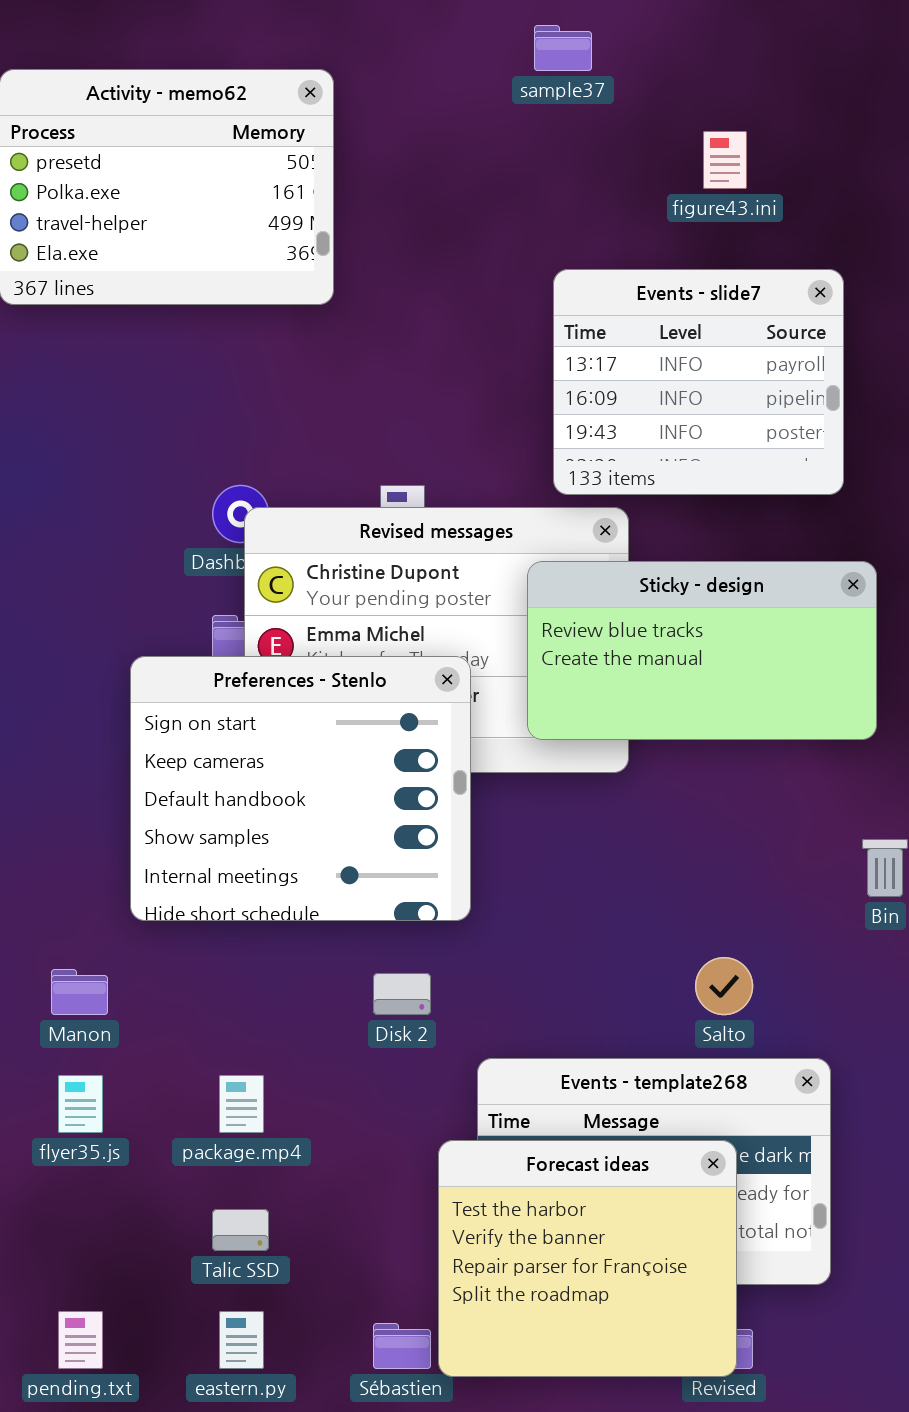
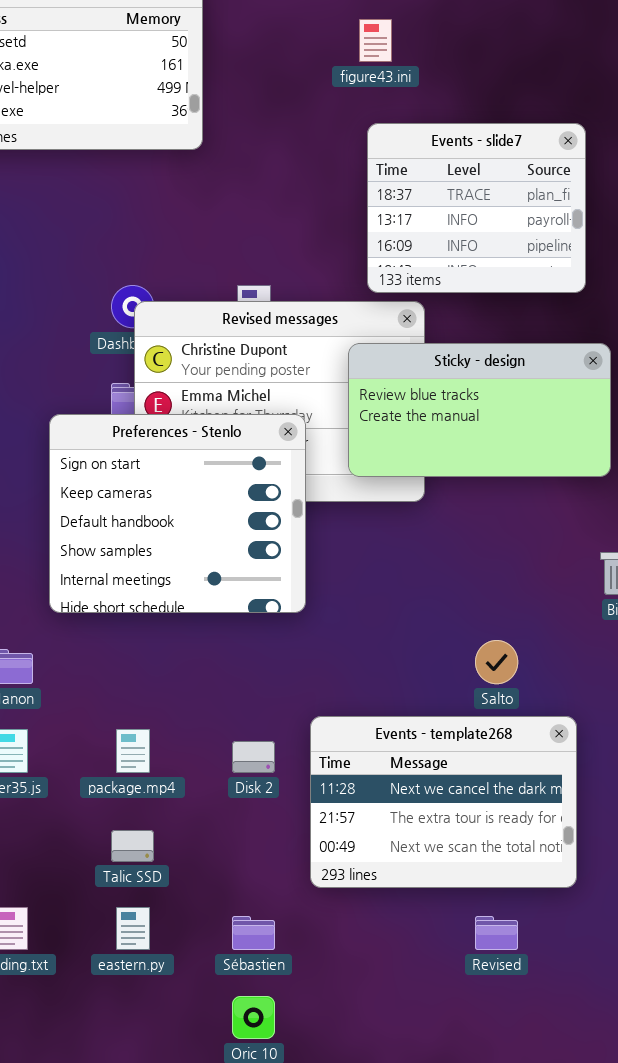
figure43.ini: [703,131,747,189] -> [359,19,392,62], moved
Events - slide7: [553,269,844,495] -> [367,123,586,293], scrolled up 1 row
Disk 2: [373,973,431,1015] -> [232,741,275,773], moved
Forecast ideas: [438,1140,737,1377] -> none, closed

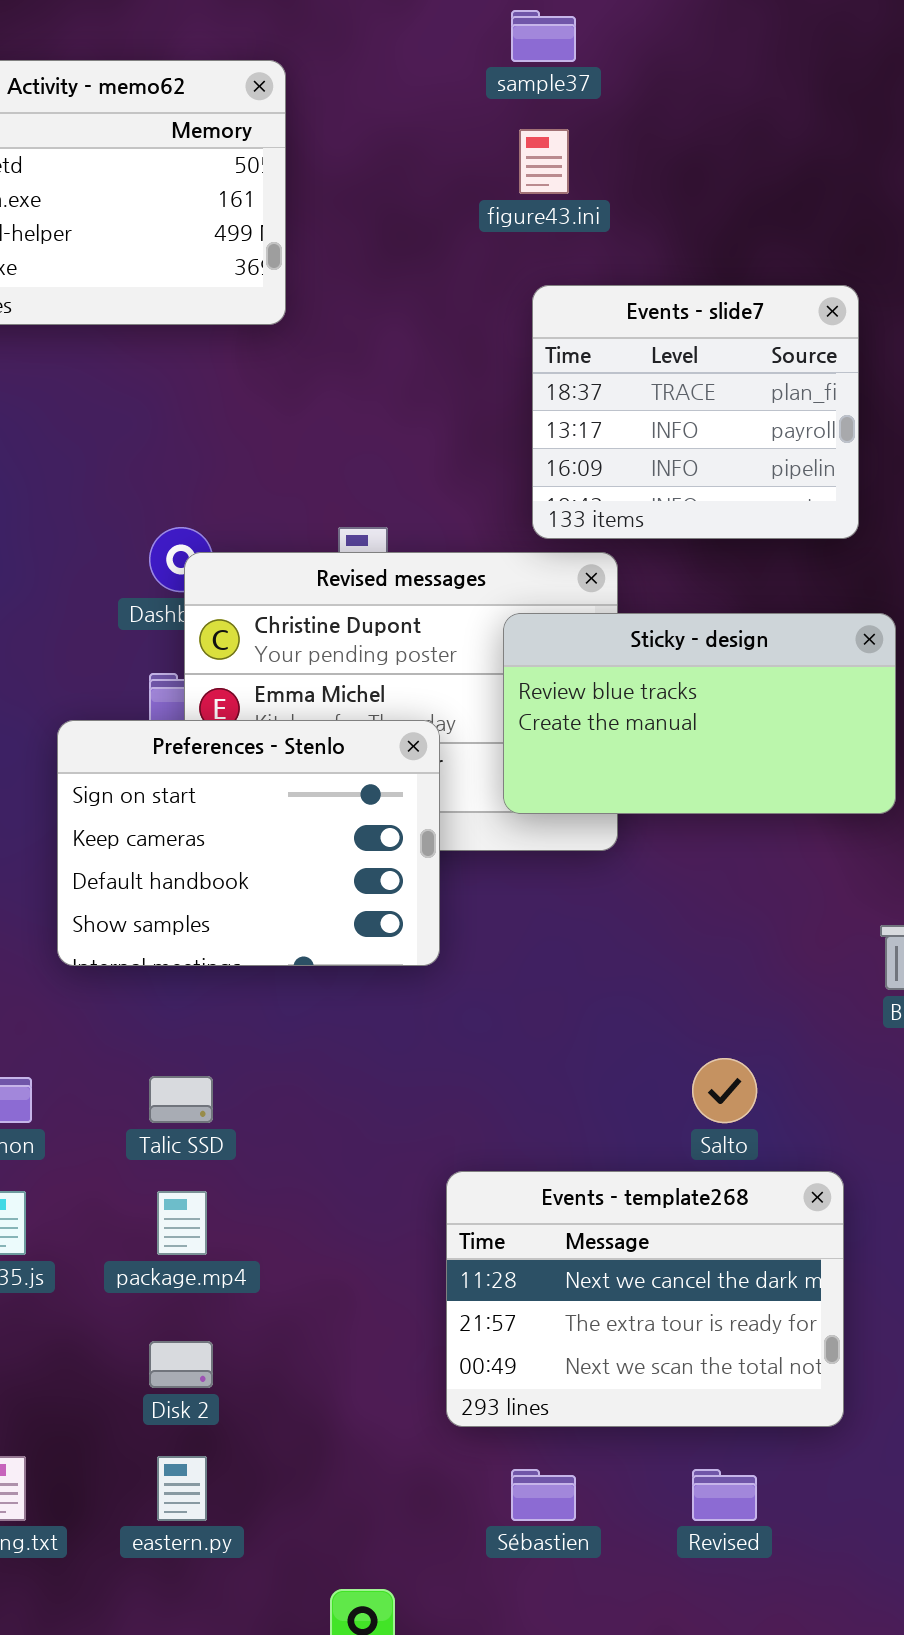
Preferences - Stenlo: [49,414,306,613] -> [57,720,440,966], resized
Disk 2: [232,741,275,773] -> [149,1341,213,1388], moved
Talic SSD: [111,830,154,862] -> [149,1076,213,1123], moved
Sébastien: [232,916,275,950] -> [511,1469,576,1521], moved

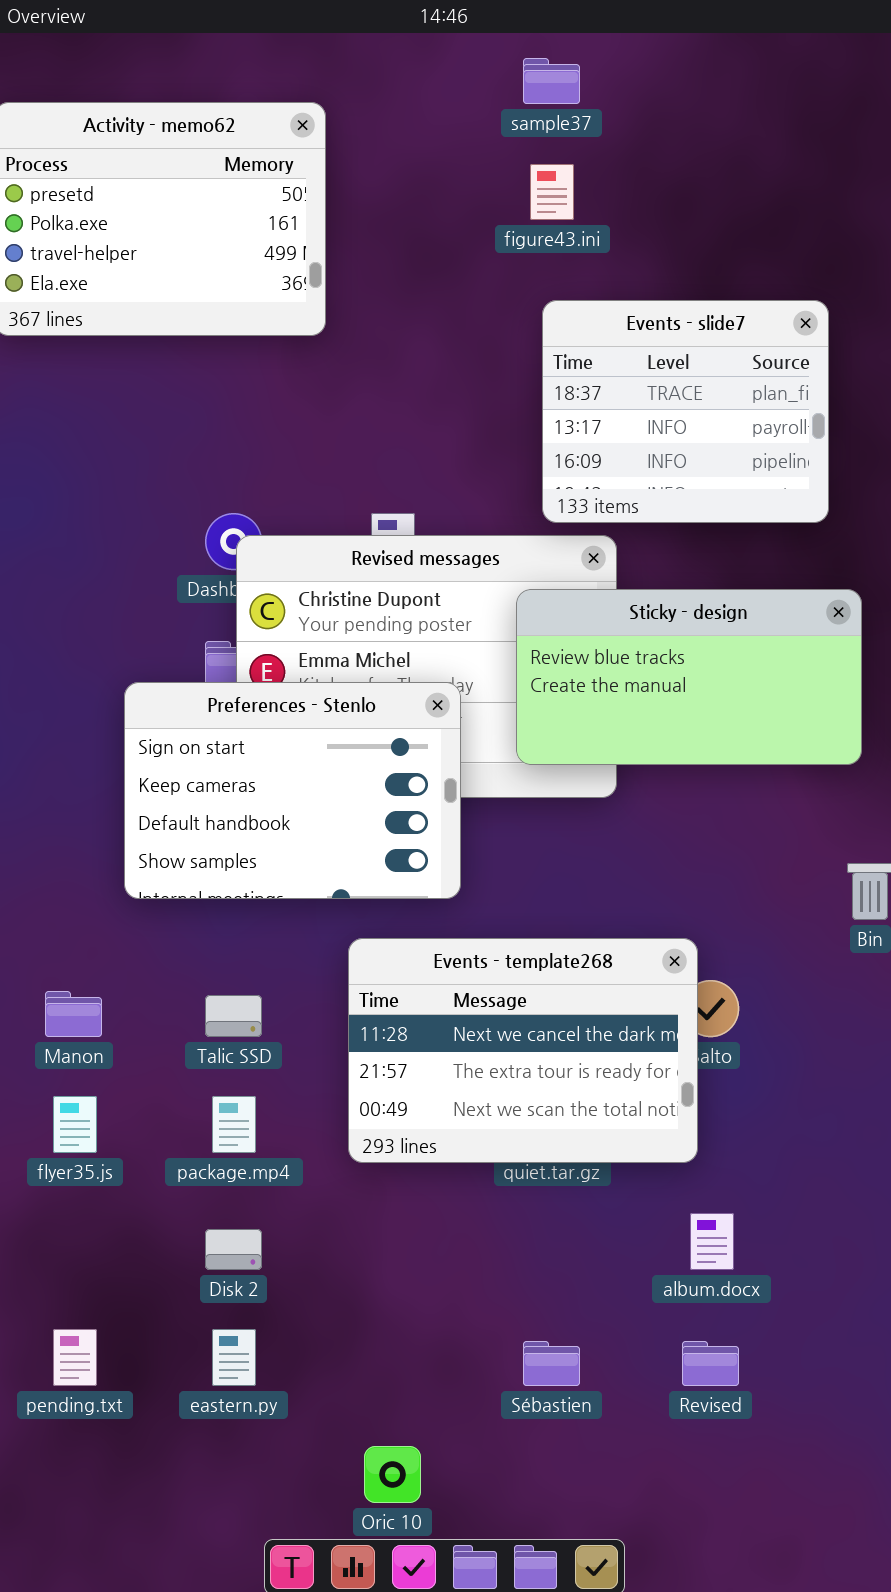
Events - template268: [446,1171,844,1427] -> [348,938,698,1163], moved

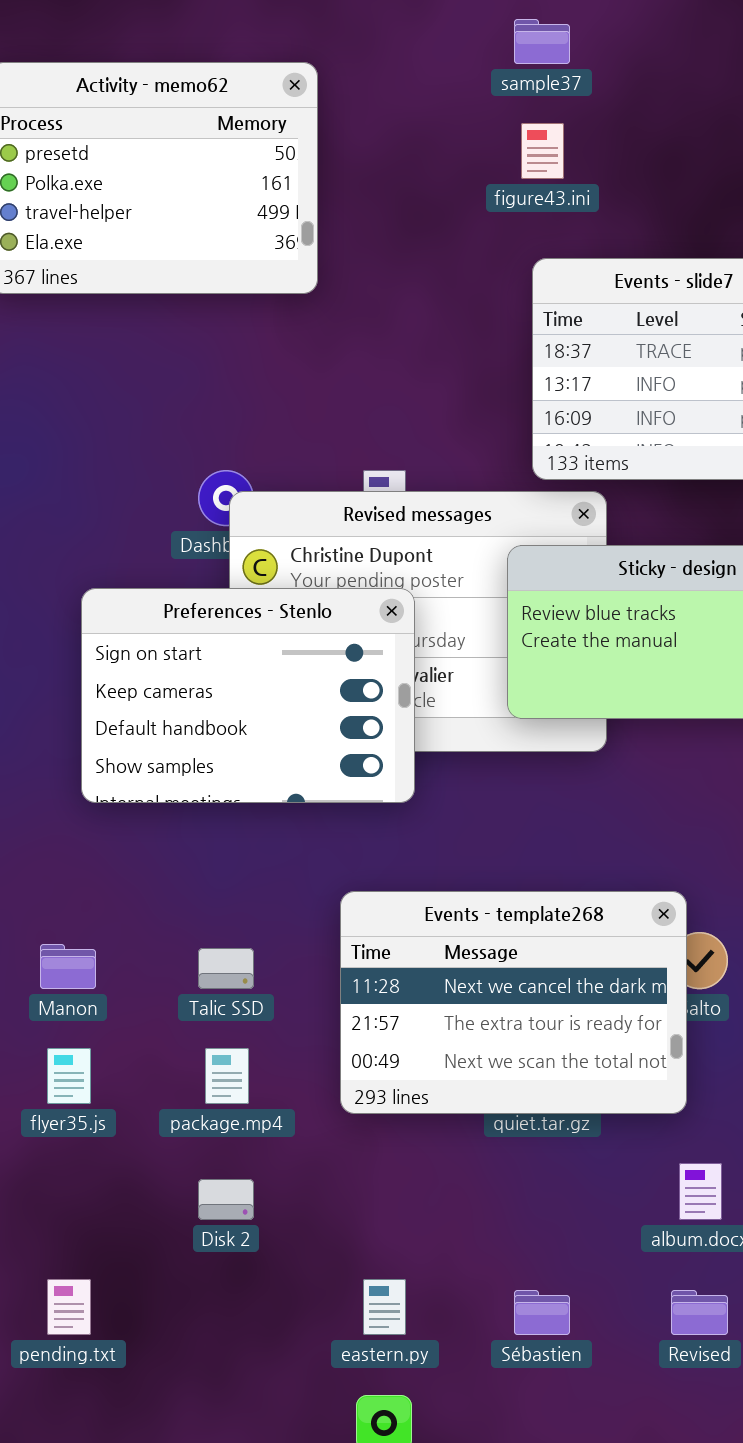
Preferences - Stenlo: [124,682,461,899] -> [81,588,415,803], moved
eastern.py: [212,1329,256,1386] -> [363,1279,406,1335], moved

